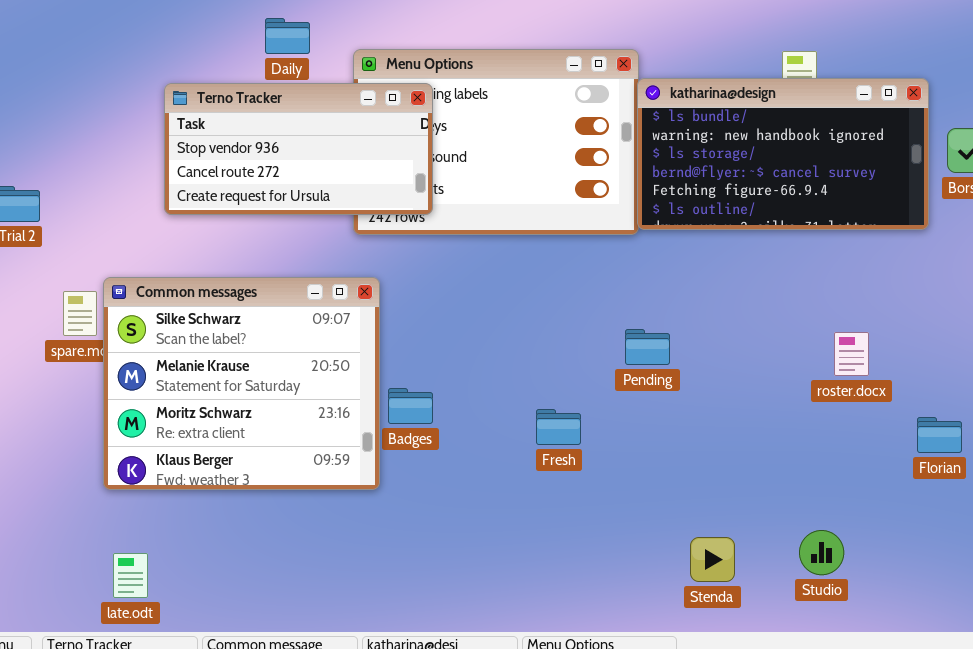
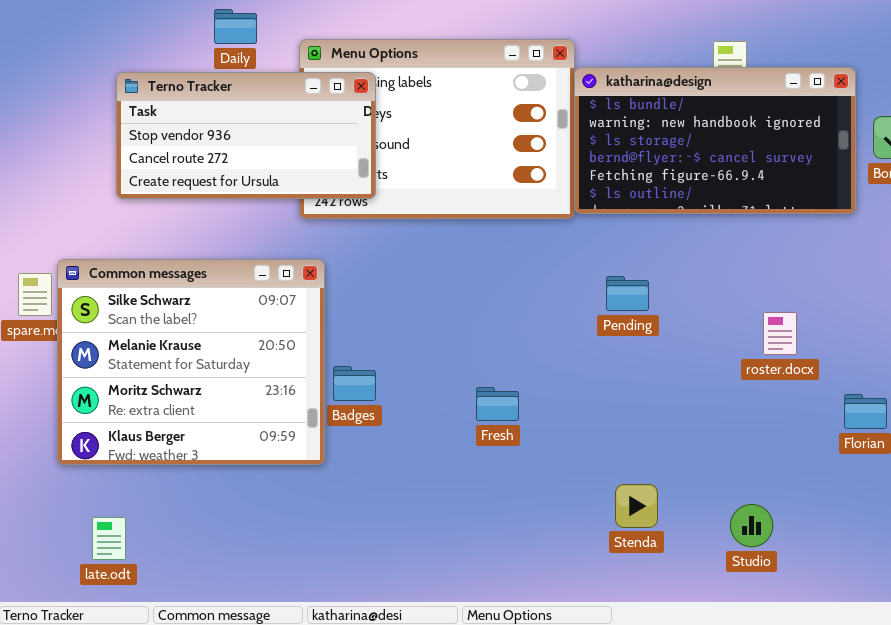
Pending: [625,329,670,365] -> [606,276,649,311], moved
Stenda: [690,537,735,582] -> [615,484,658,528], moved
late.odt: [113,553,148,598] -> [92,517,126,560], moved

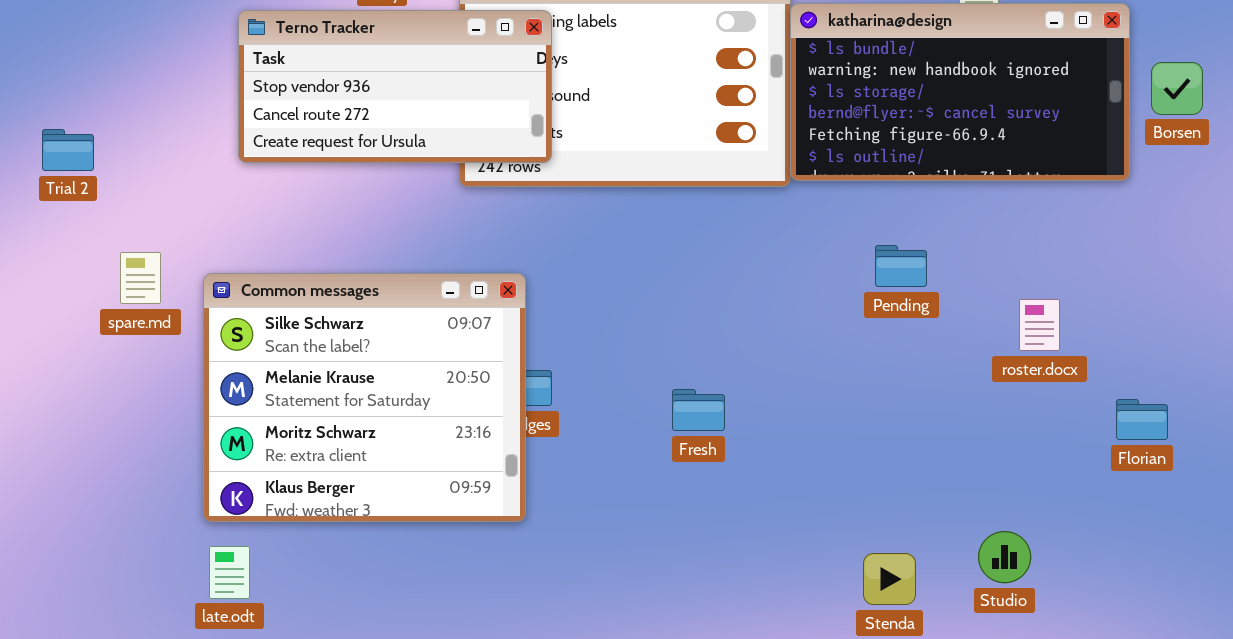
Common messages: [57,259,325,465] -> [203,273,526,522], moved
Pending: [606,276,649,311] -> [875,245,927,287], moved
Stenda: [615,484,658,528] -> [863,553,916,605], moved

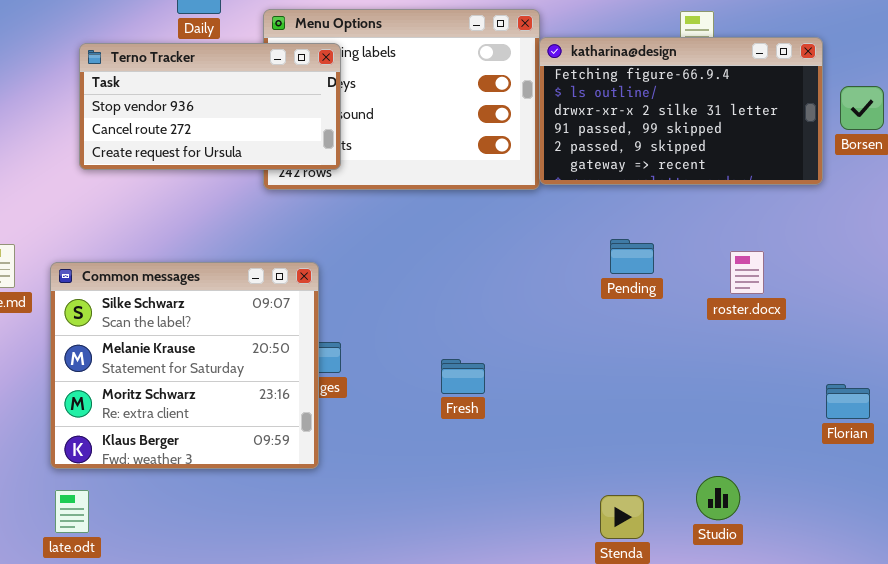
katharina@design: [790,3,1130,181] -> [539,37,823,185], scrolled down 4 rows
roster.docx: [1019,299,1060,351] -> [730,251,764,294], moved
Florian: [1116,399,1168,440] -> [826,384,870,419], moved

